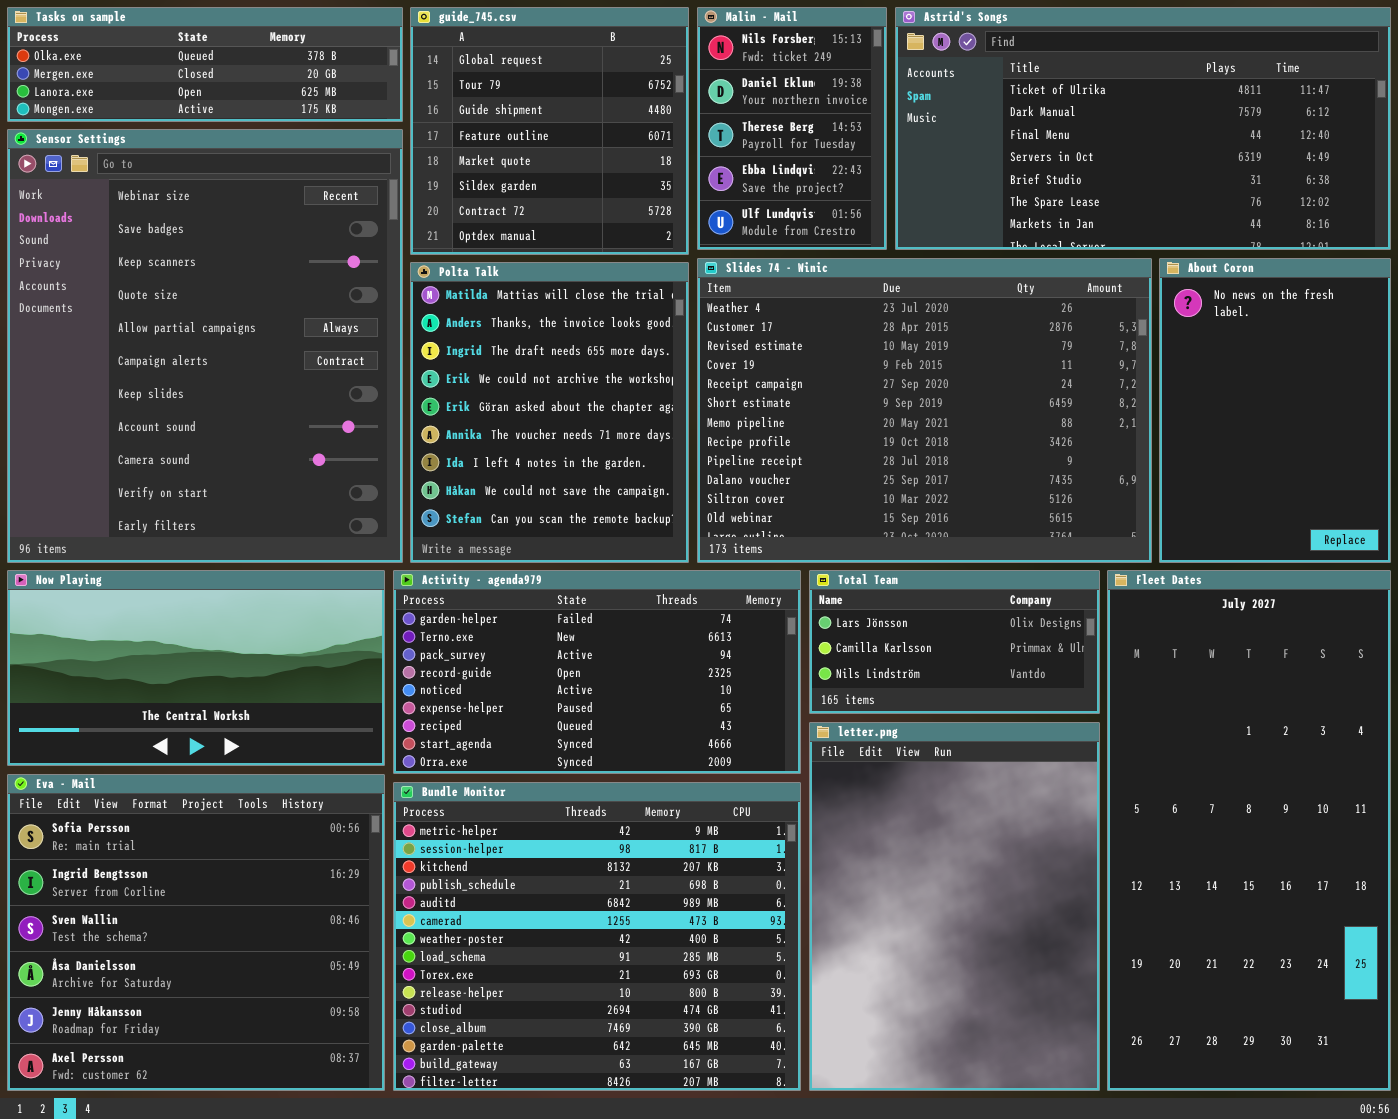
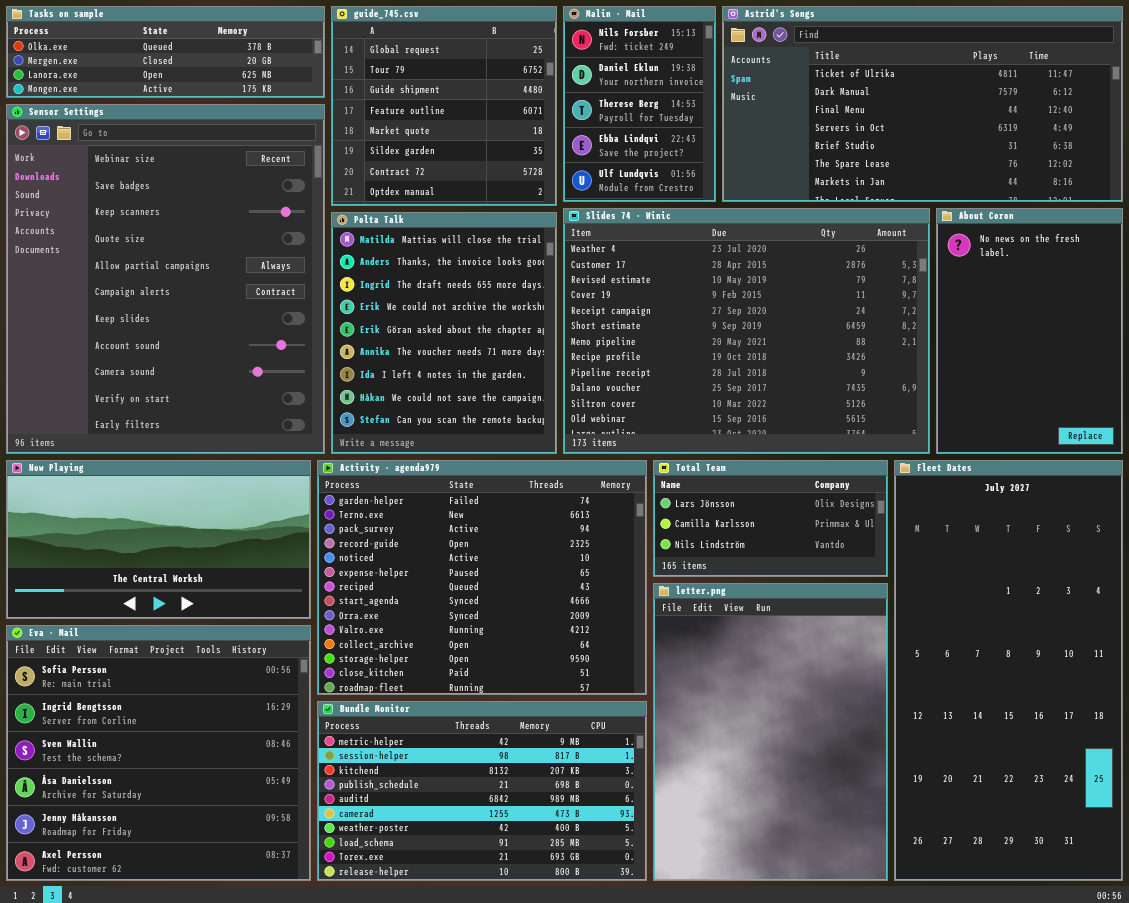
Activity - agenda979: [393,570,801,774] -> [317,460,647,695], resized
Bundle Monitor: [393,782,801,1091] -> [317,701,647,881], resized

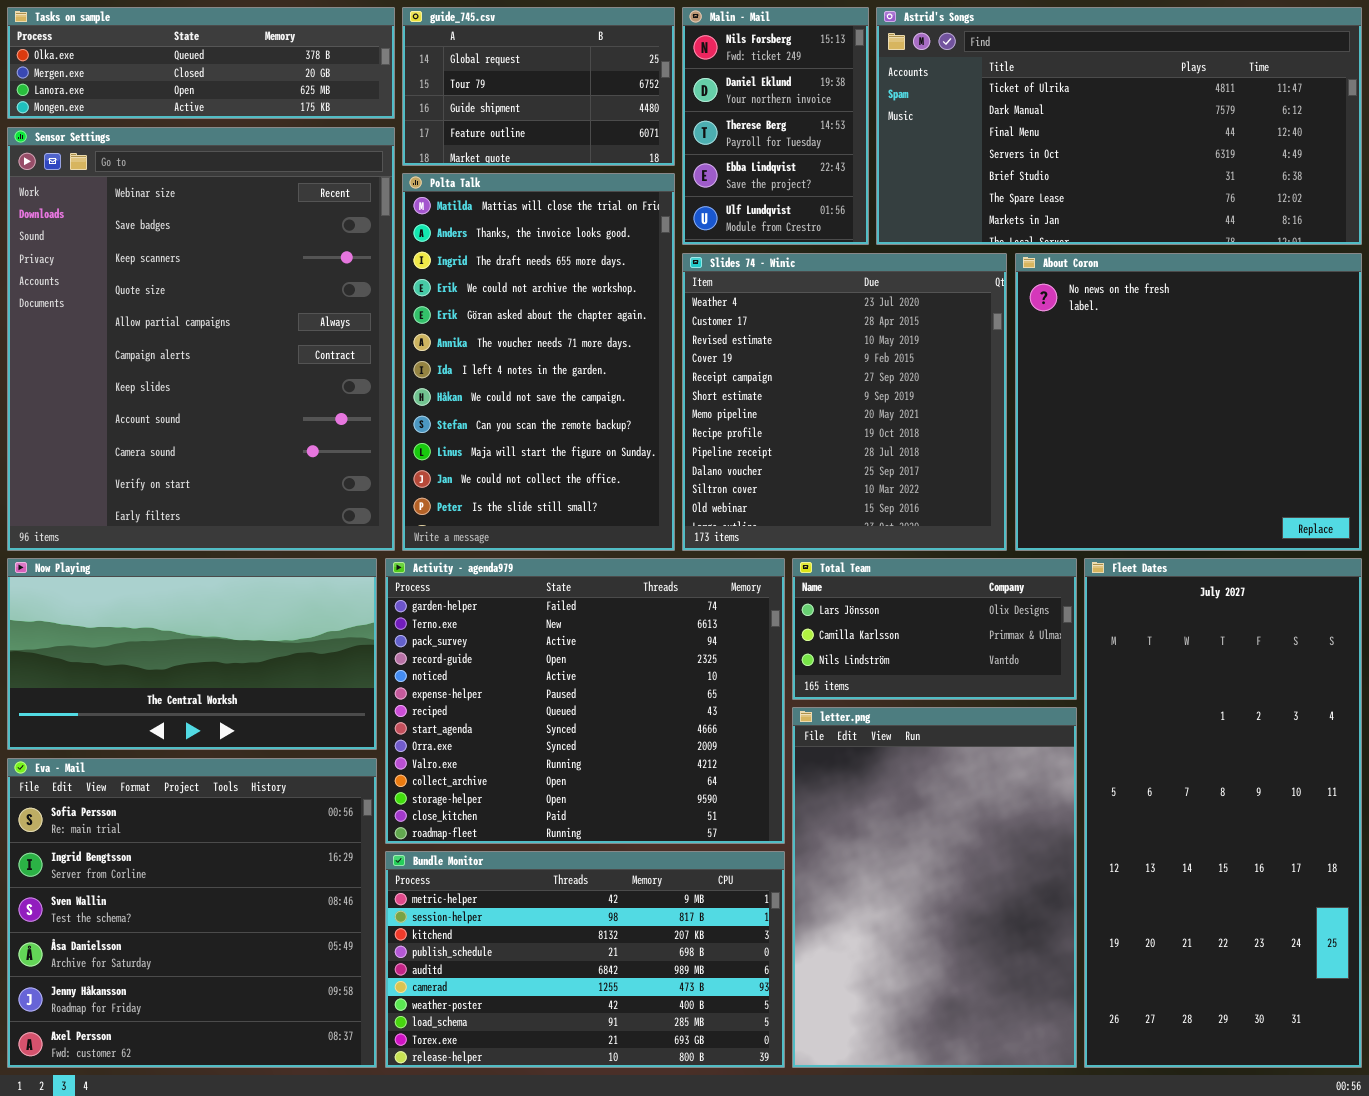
guide_745.csv: [331,6,557,206] -> [402,7,675,166], resized
Slides 74 - Winic: [563,208,930,454] -> [682,253,1007,551], resized
About Coron: [936,208,1123,454] -> [1015,253,1362,551], resized
Polta Talk: [331,212,557,454] -> [402,173,675,551], resized

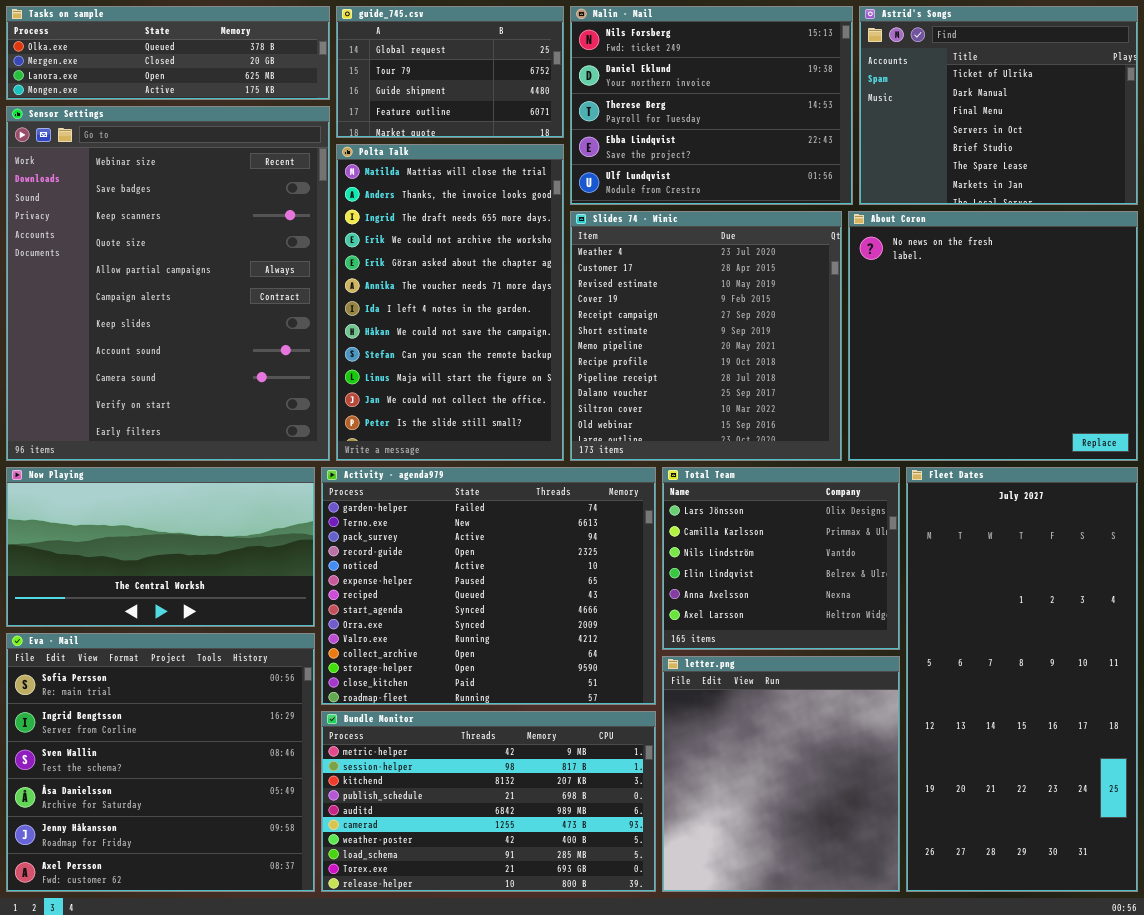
Malin - Mail: [682,7,869,245] -> [570,6,853,205], resized
Astrid's Songs: [876,7,1362,245] -> [859,6,1138,205], resized
Total Team: [792,558,1077,700] -> [662,467,900,650], resized
letter.png: [792,707,1077,1068] -> [662,656,900,892], resized

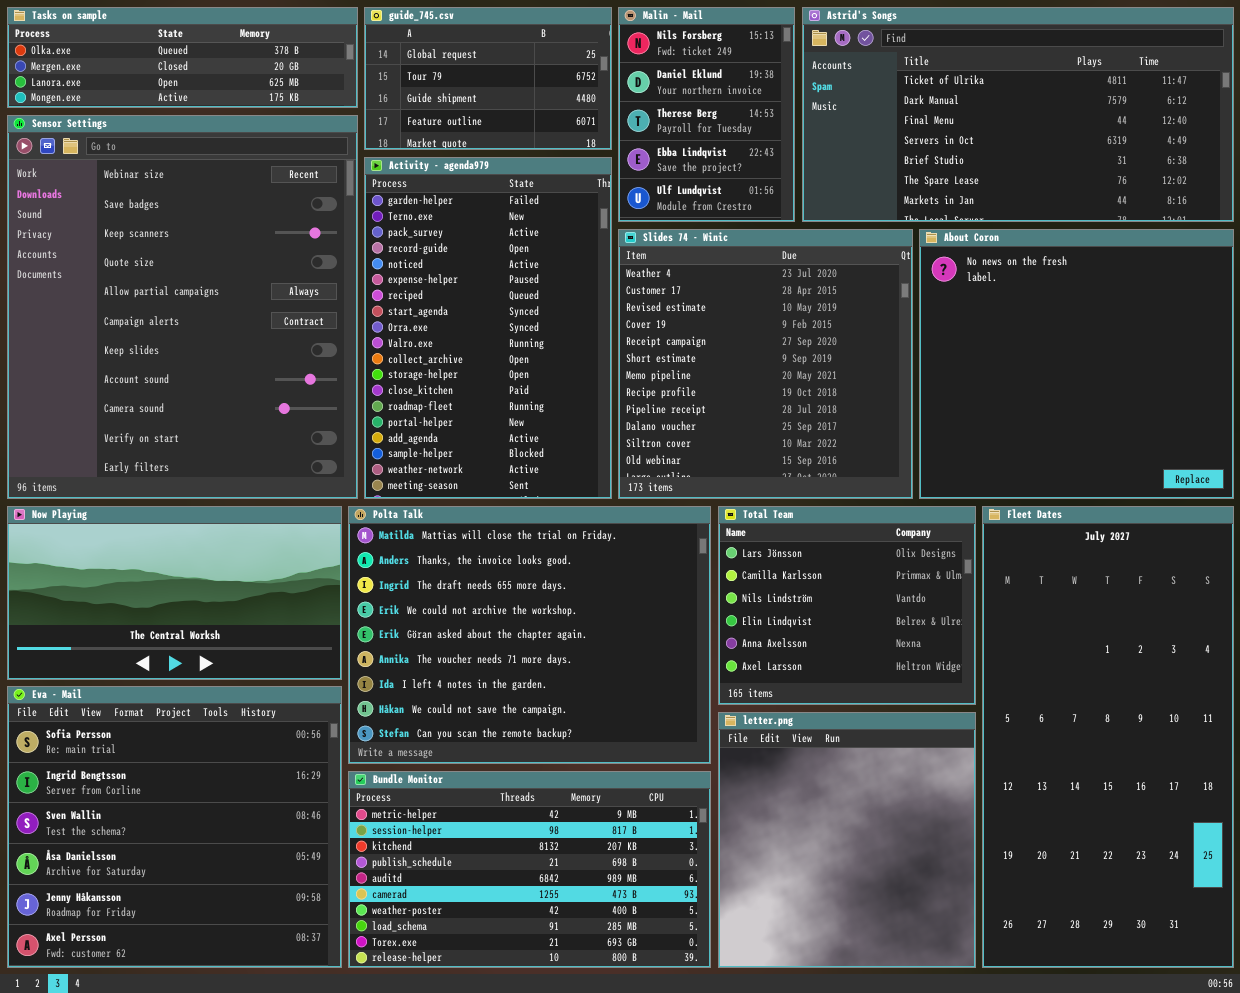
Malin - Mail: [570,6,853,205] -> [618,7,795,222], resized
Astrid's Songs: [859,6,1138,205] -> [802,7,1234,222], resized
Polta Talk: [336,144,564,461] -> [348,506,711,764], moved, resized
Activity - agenda979: [321,467,656,705] -> [364,157,612,499], moved, resized

